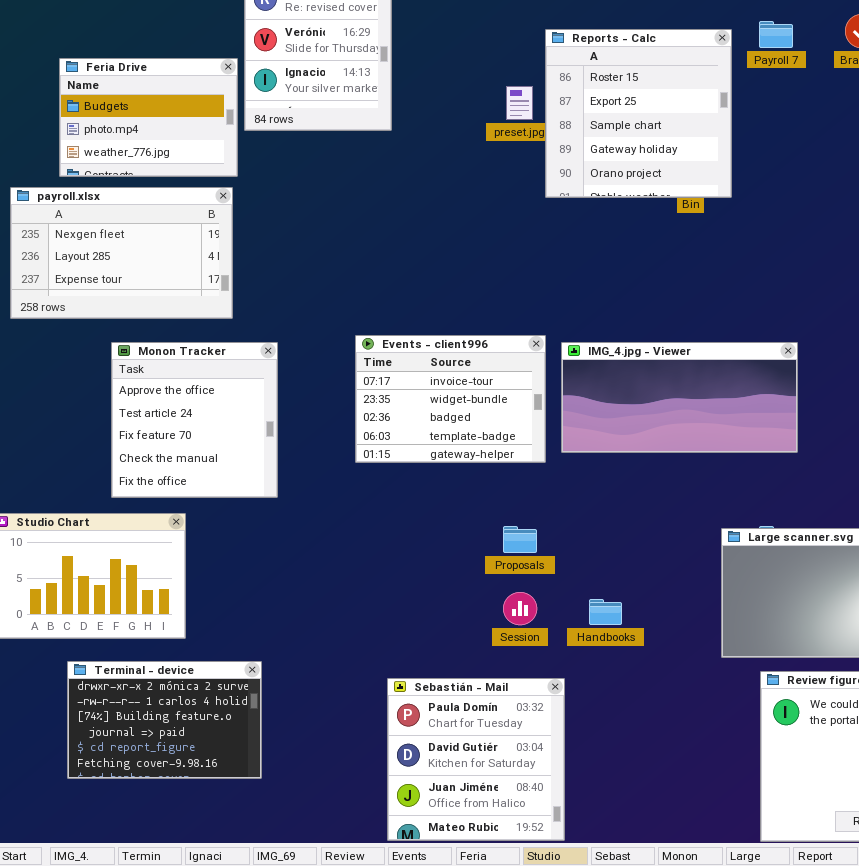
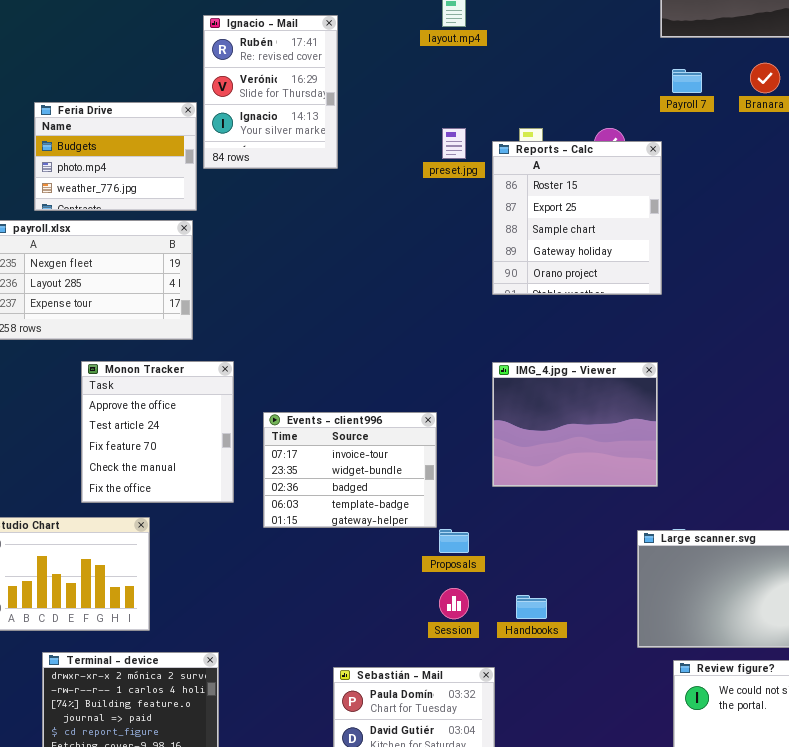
Reports - Calc: [545,29,732,198] -> [492,141,662,295], moved
Events - client996: [355,335,546,463] -> [263,412,437,528], moved
IMG_4.jpg - Viewer: [561,342,798,453] -> [492,362,658,487], resized

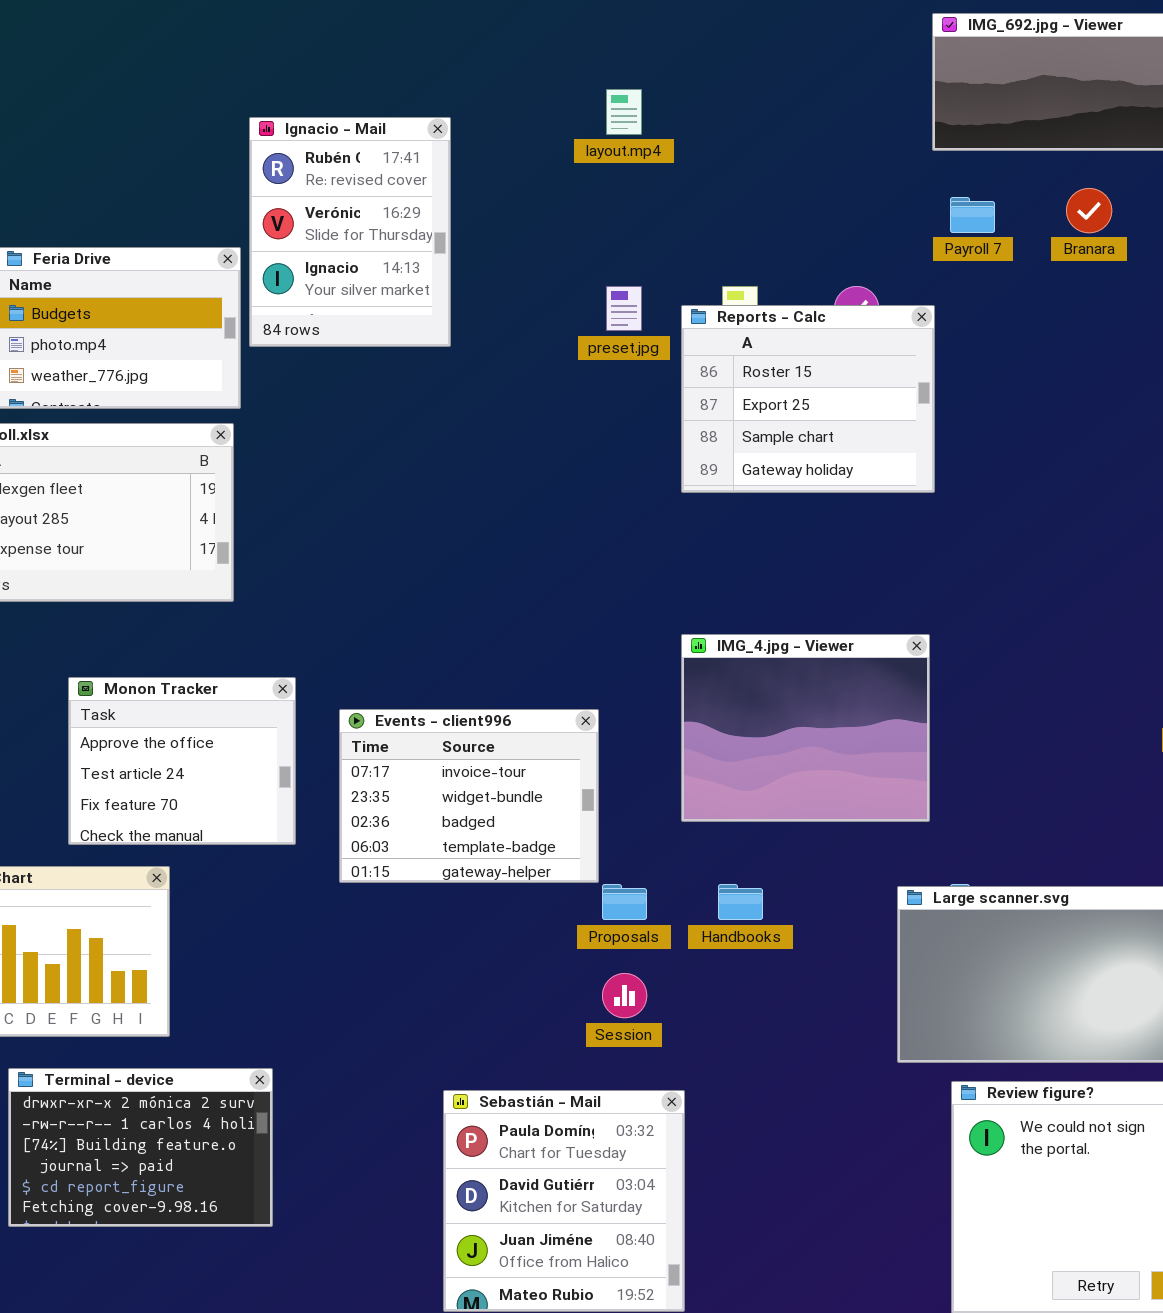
Reports - Calc: [492,141,662,295] -> [681,305,935,493], resized
Monon Tracker: [81,361,234,503] -> [68,677,296,845], resized
Handbooks: [516,595,547,619] -> [718,884,763,920], moved

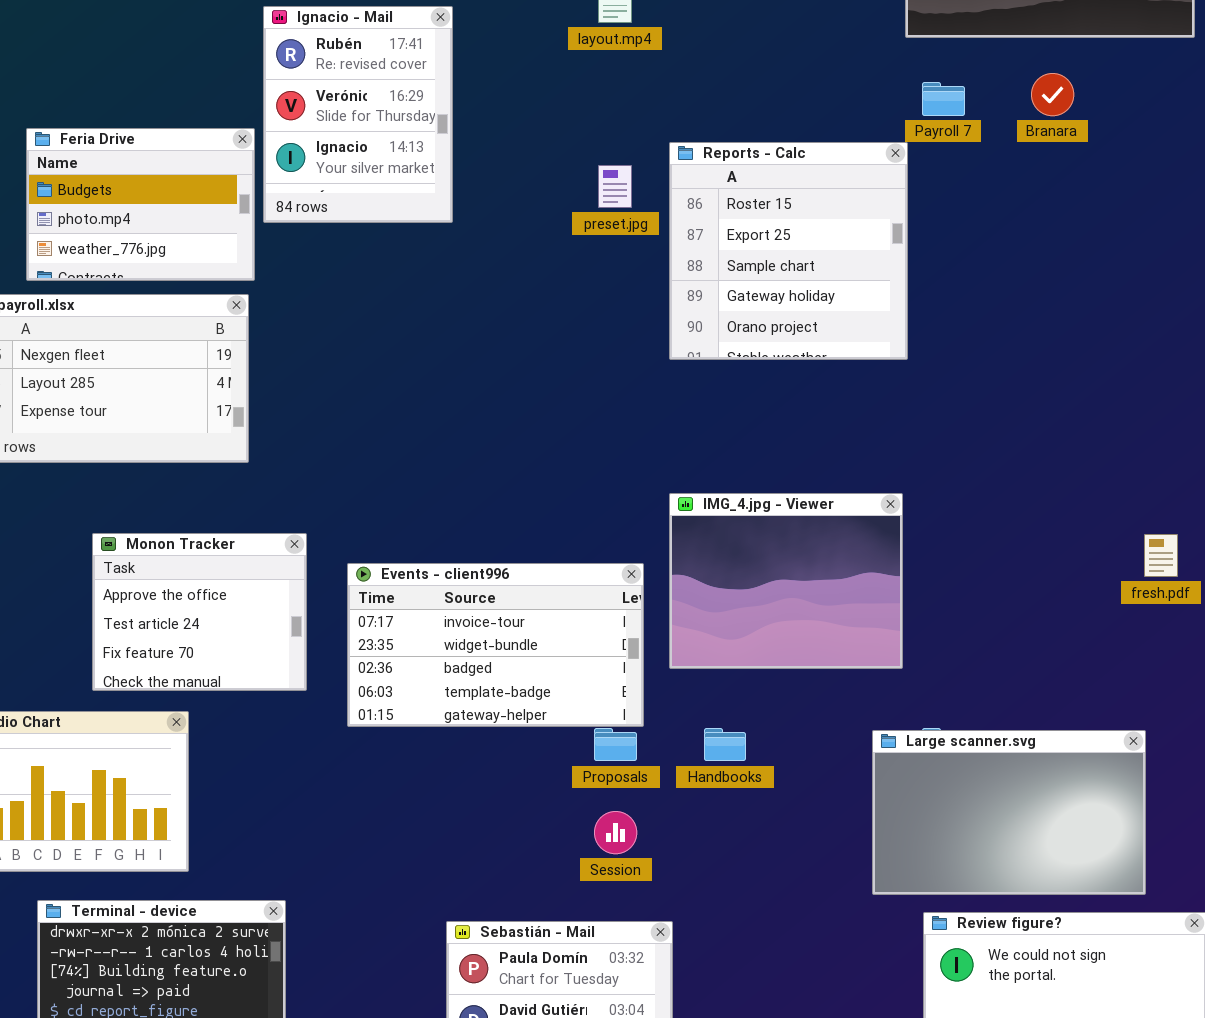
Reports - Calc: [681,305,935,493] -> [669,142,908,360], resized
Events - client996: [339,709,599,883] -> [347,563,644,727], resized

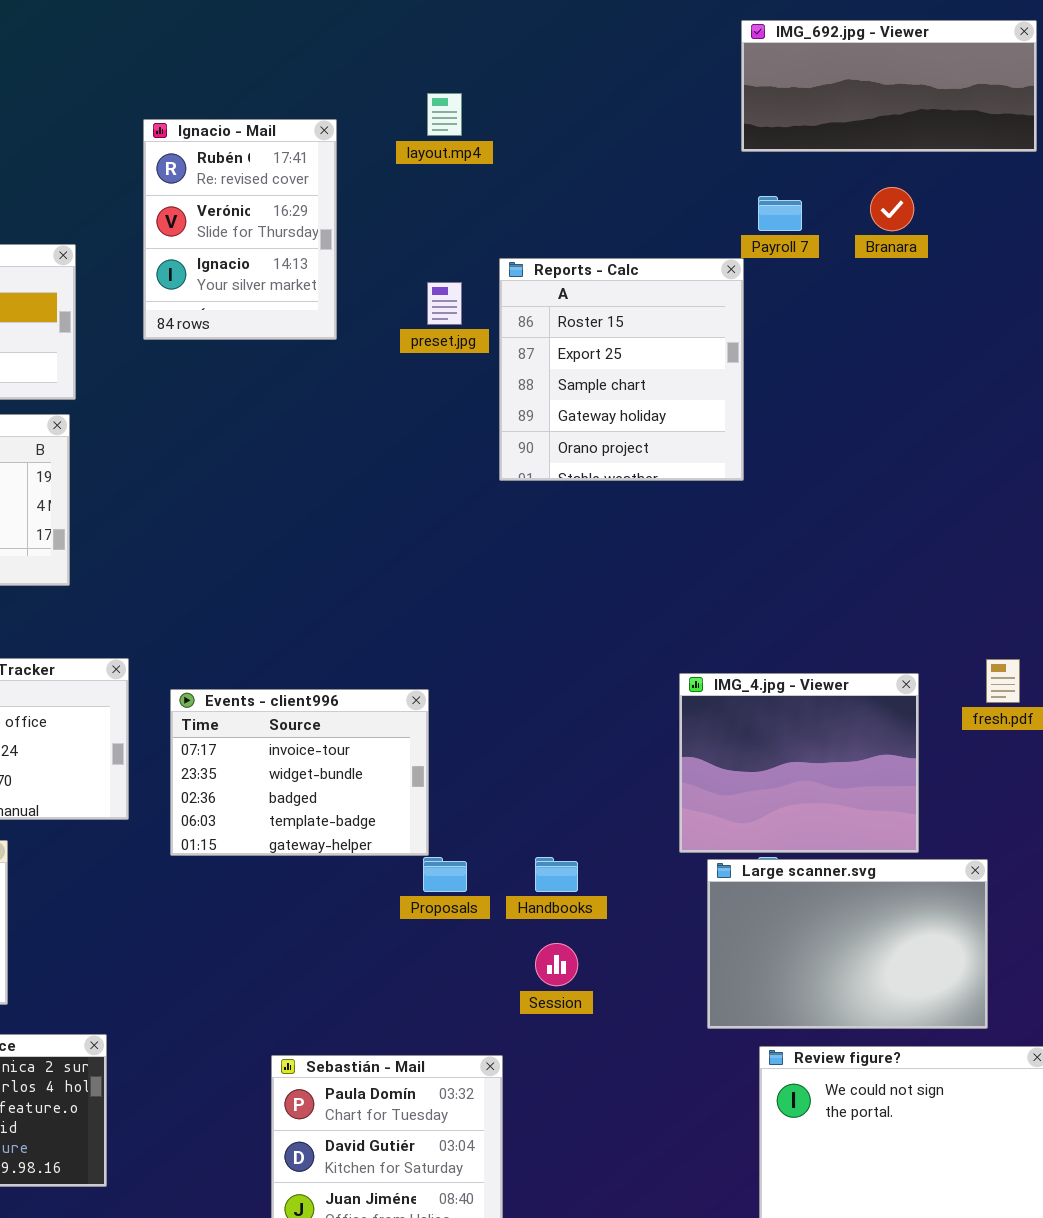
Ignacio - Mail: [263,6,453,223] -> [143,119,337,340], moved
IMG_4.jpg - Viewer: [669,493,903,669] -> [679,673,919,853], moved
Events - client996: [347,563,644,727] -> [170,689,429,856], resized
Session: [594,811,637,854] -> [535,943,578,986], moved

